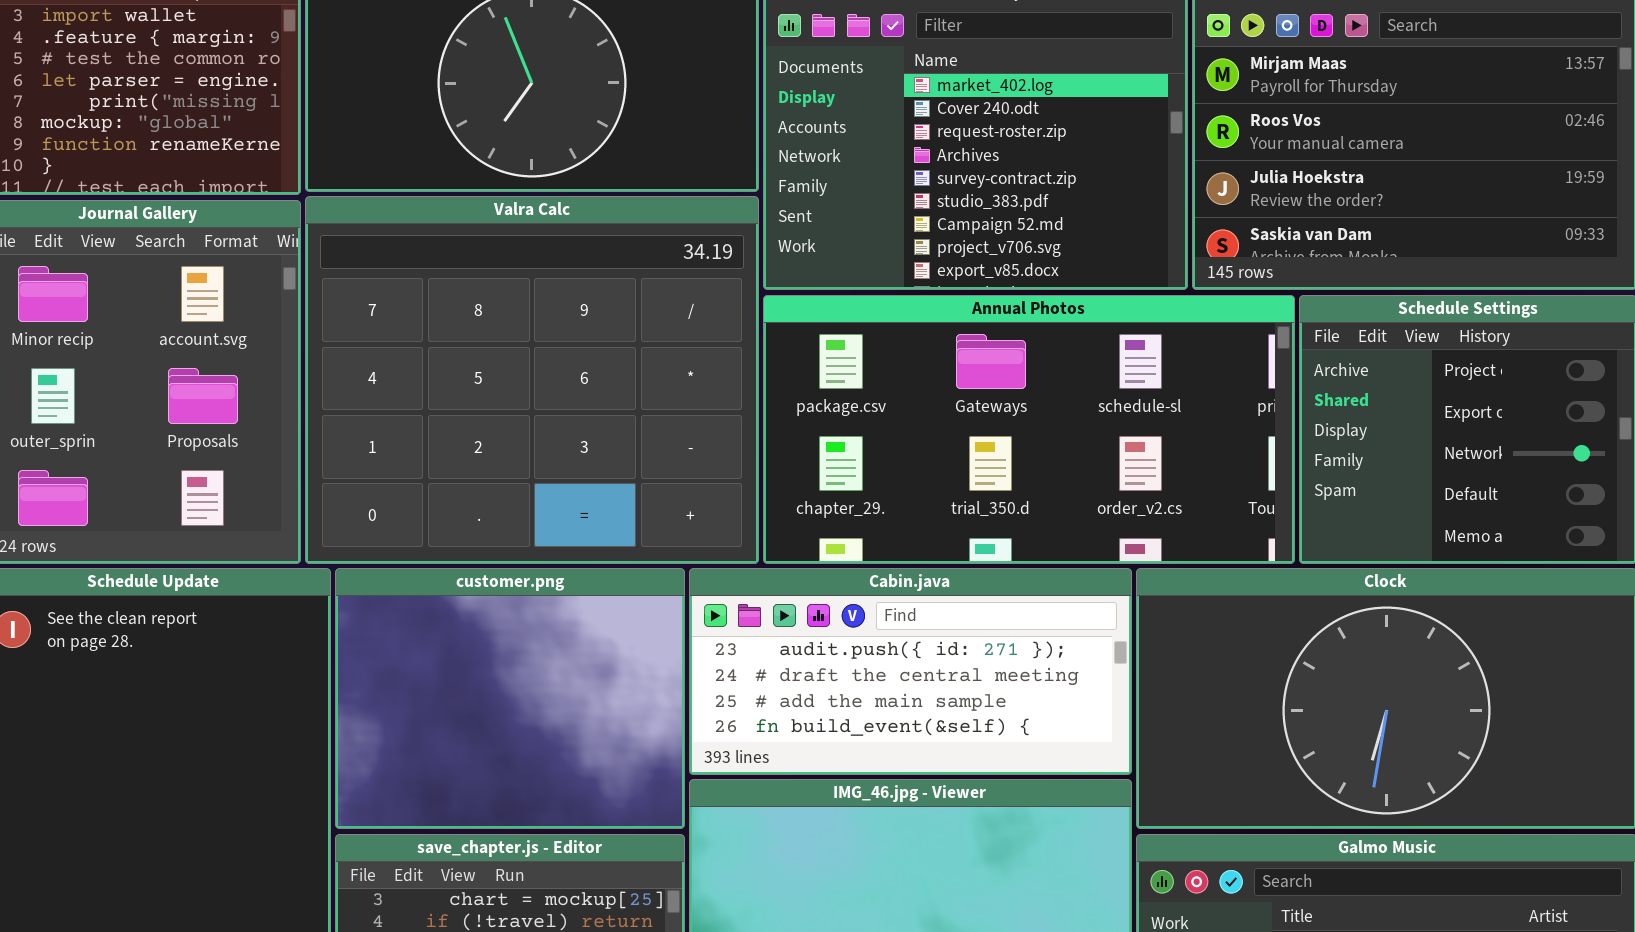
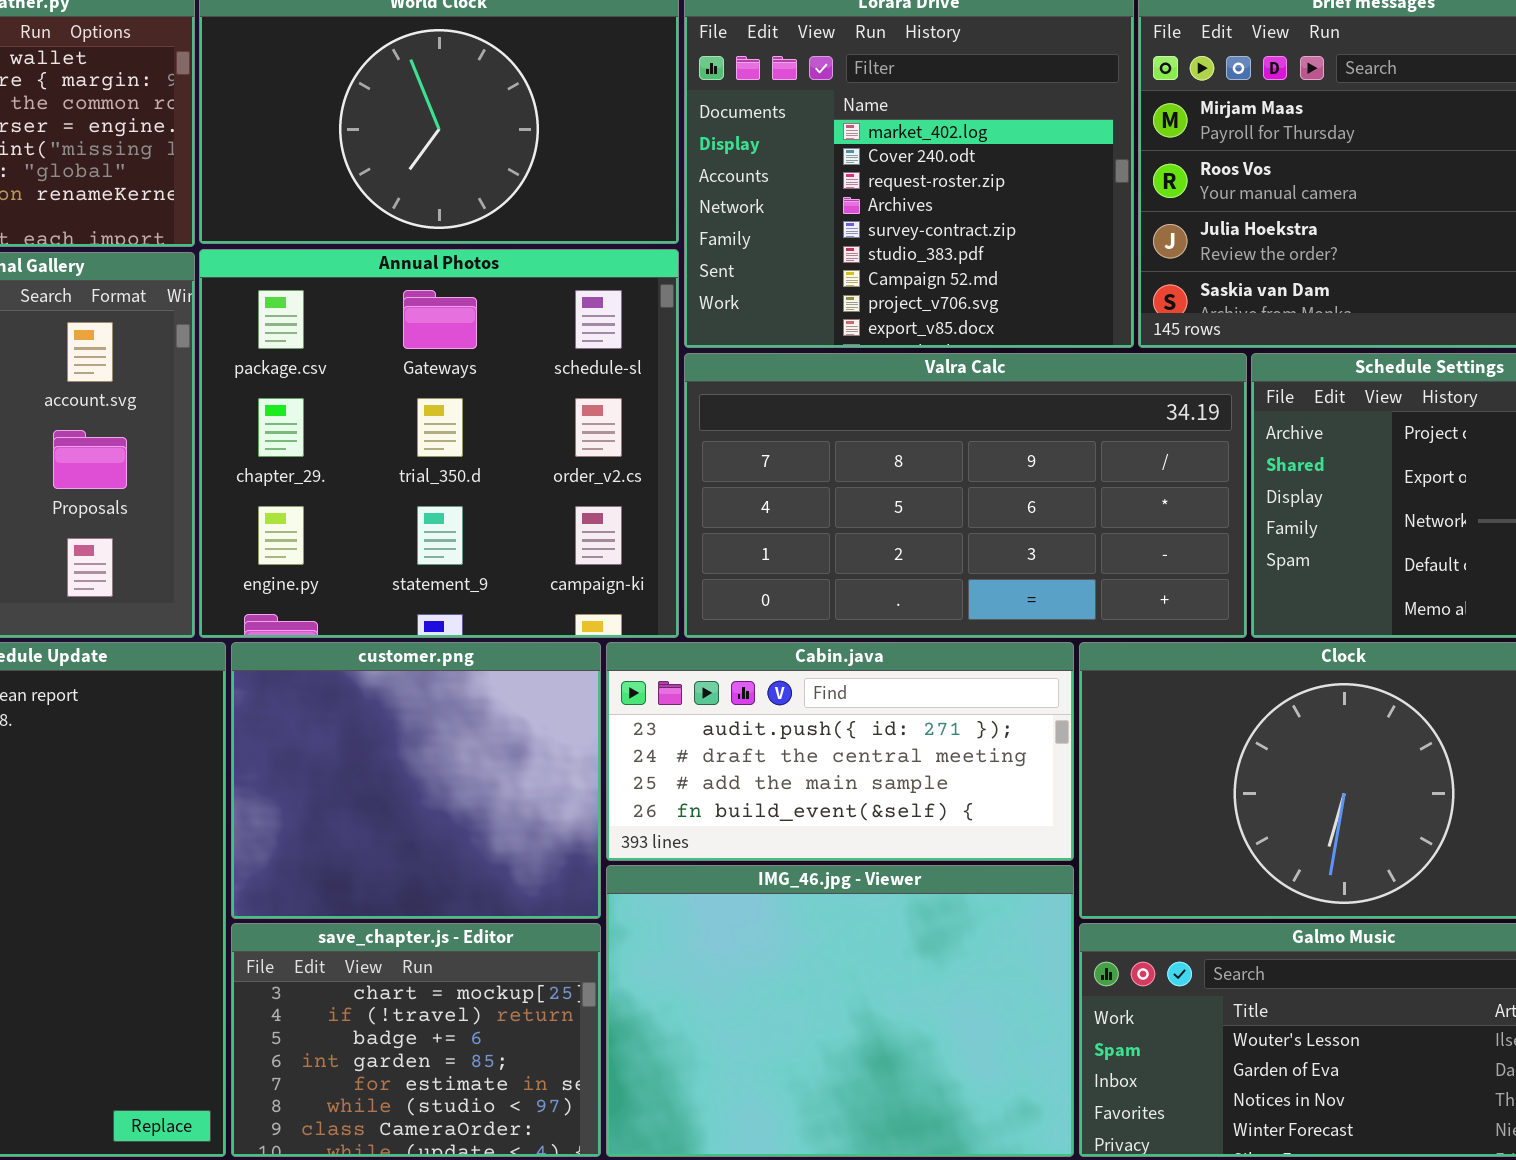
Valra Calc: [305,196,759,564] -> [684,353,1247,638], moved, resized
Annual Photos: [763,295,1295,564] -> [199,249,679,638], moved, resized

